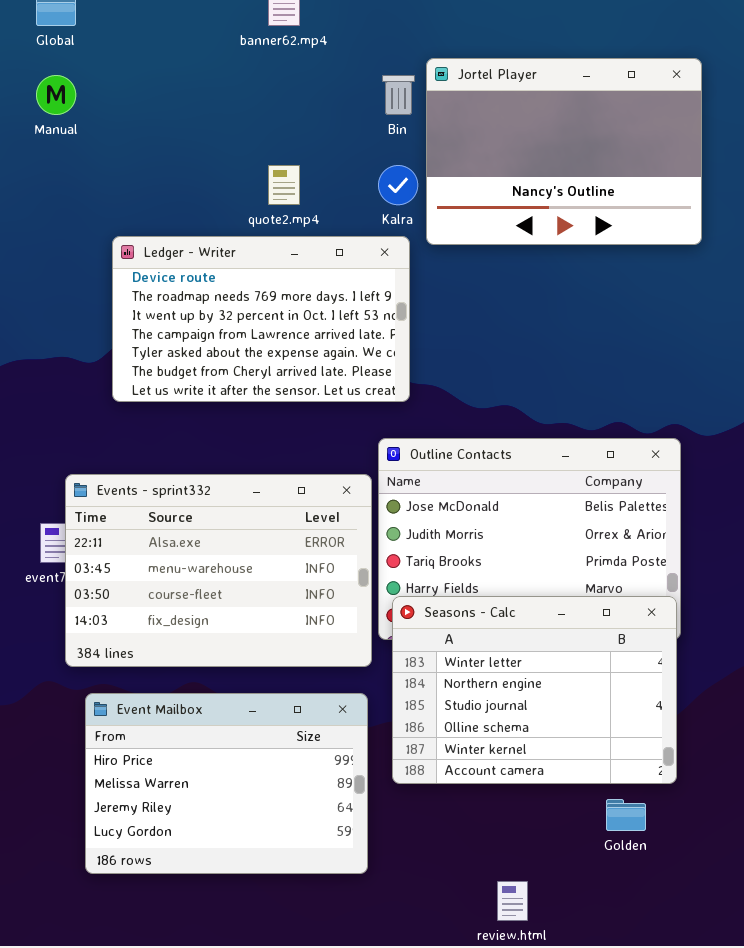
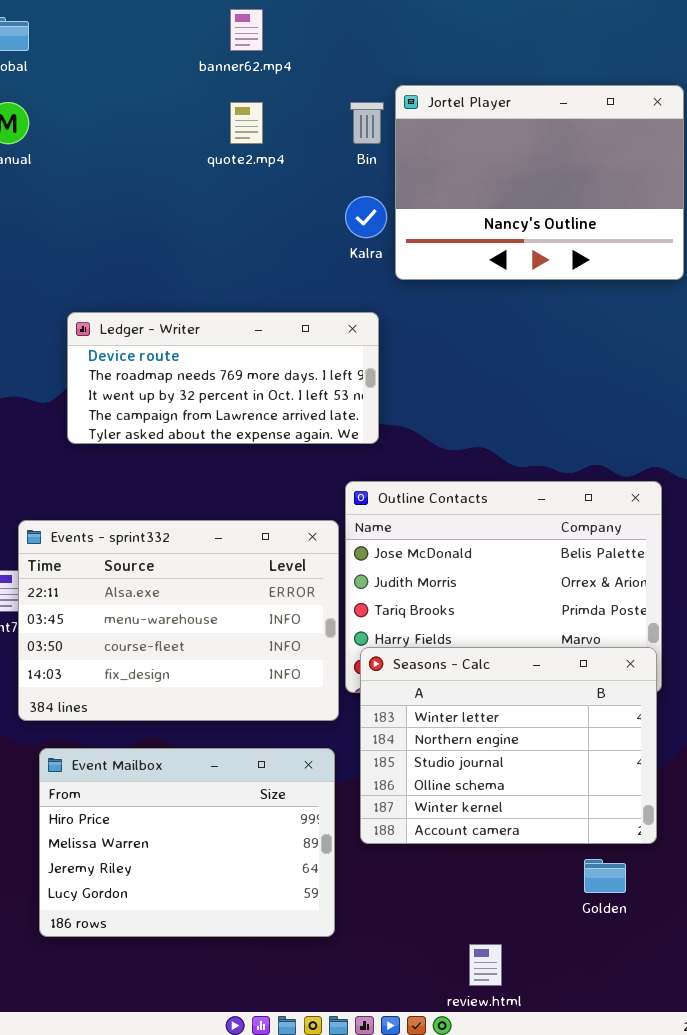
quote2.mp4: [268,165,300,205] -> [230,102,263,144], moved
Ledger - Writer: [112,236,410,402] -> [67,312,379,444], resized

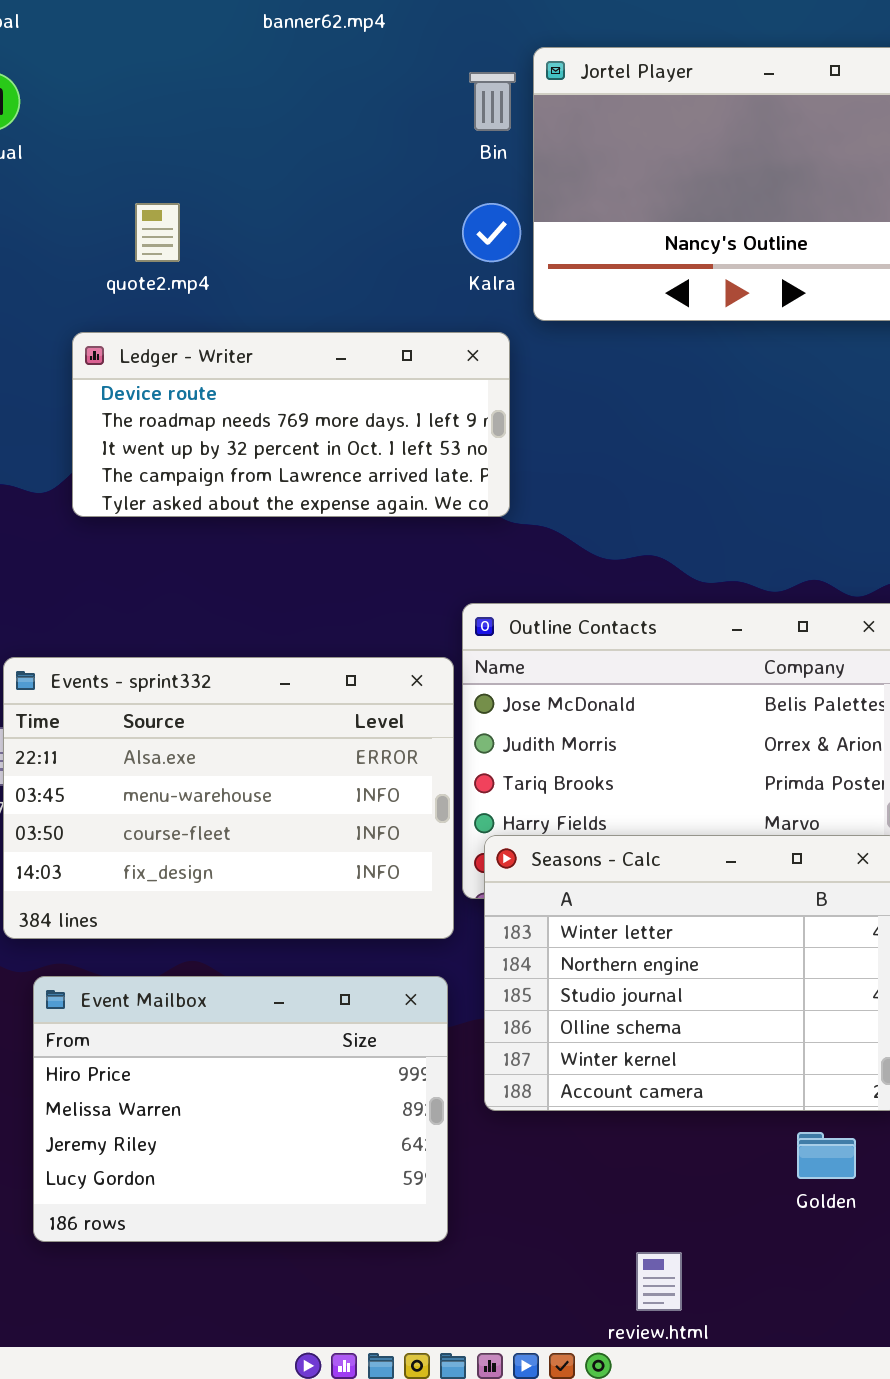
quote2.mp4: [230,102,263,144] -> [135,203,180,262], moved
Ledger - Writer: [67,312,379,444] -> [72,332,510,517], moved

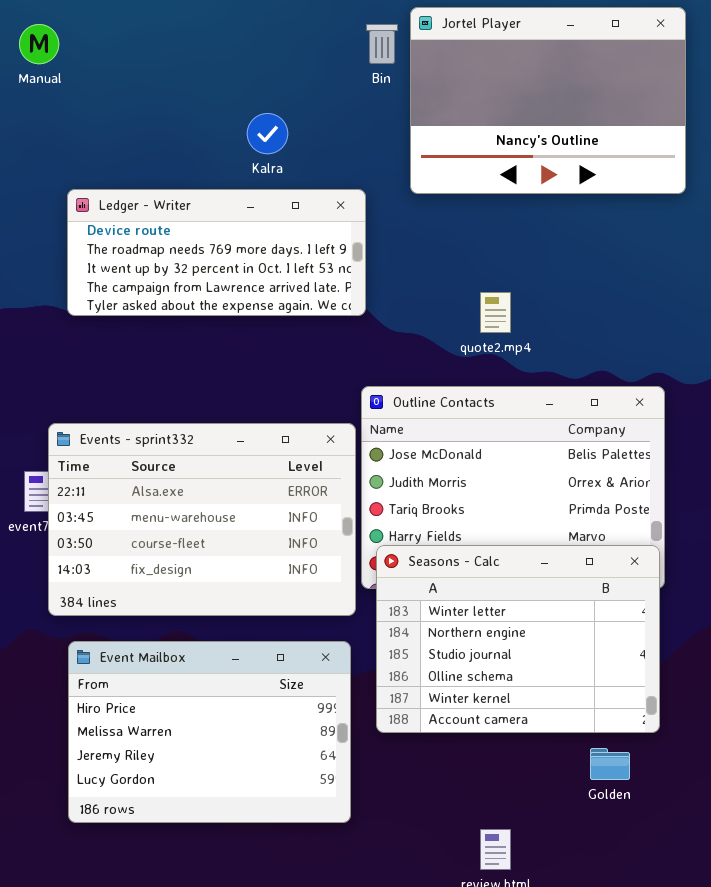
quote2.mp4: [135,203,180,262] -> [480,292,511,333], moved
Kalra: [462,203,521,262] -> [247,113,288,154], moved
Ledger - Writer: [72,332,510,517] -> [67,189,366,316], moved

